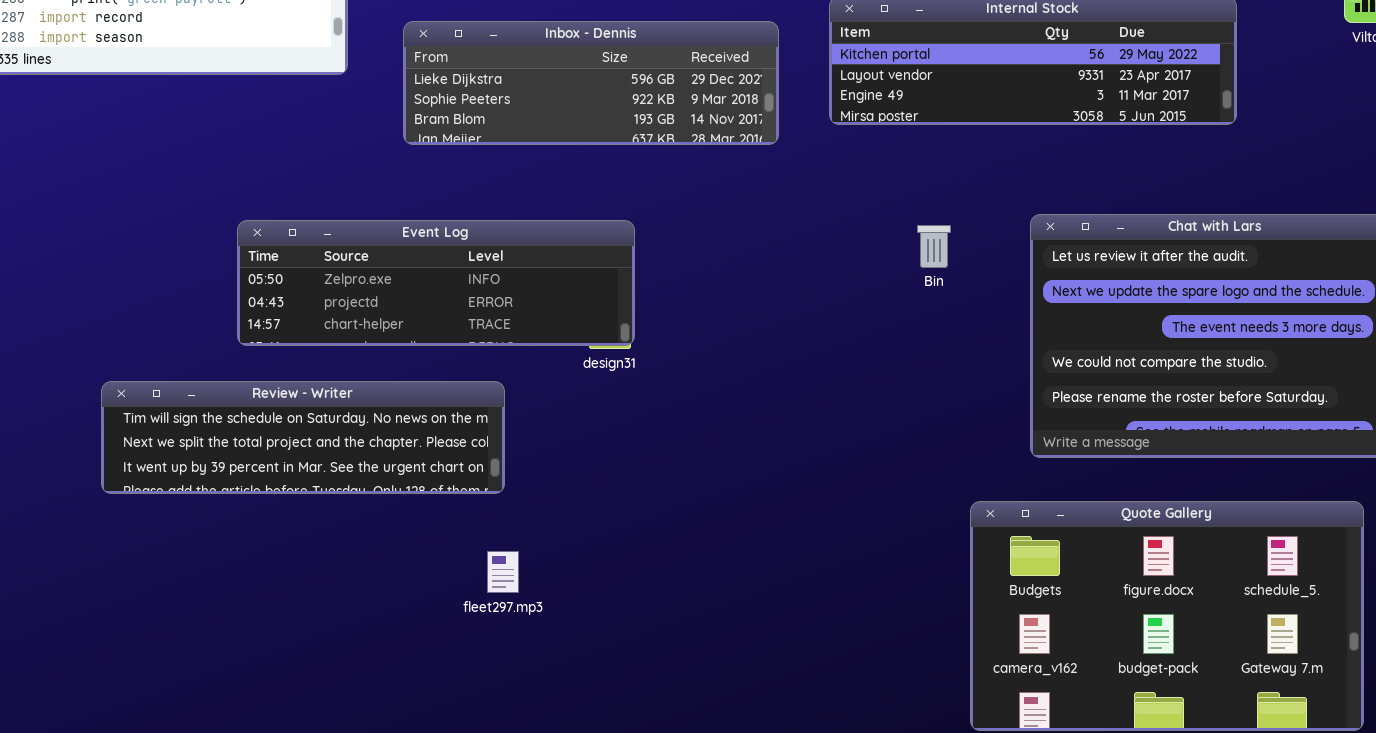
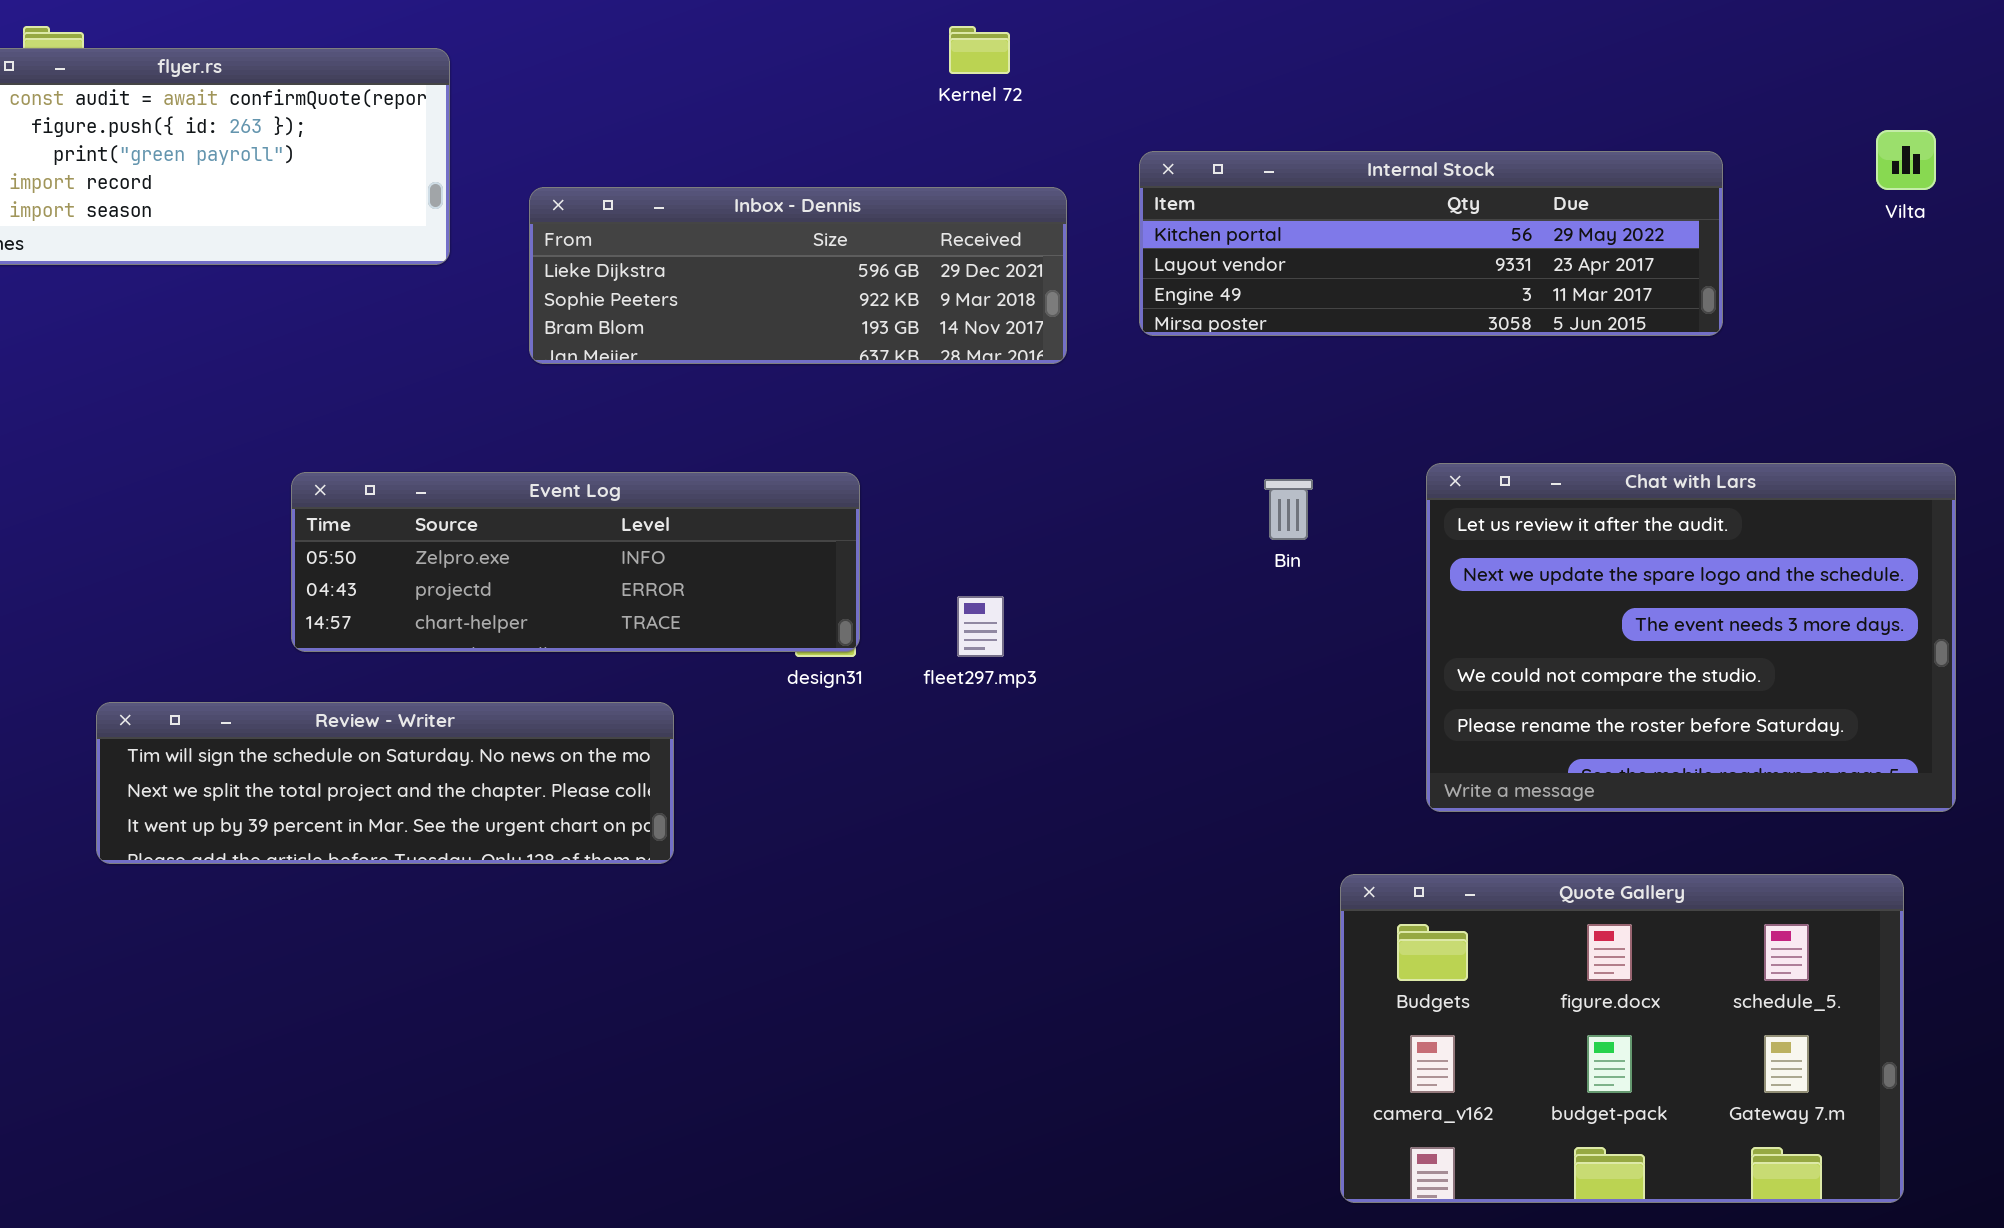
fleet297.mp3: [487,551,519,593] -> [957,596,1004,657], moved

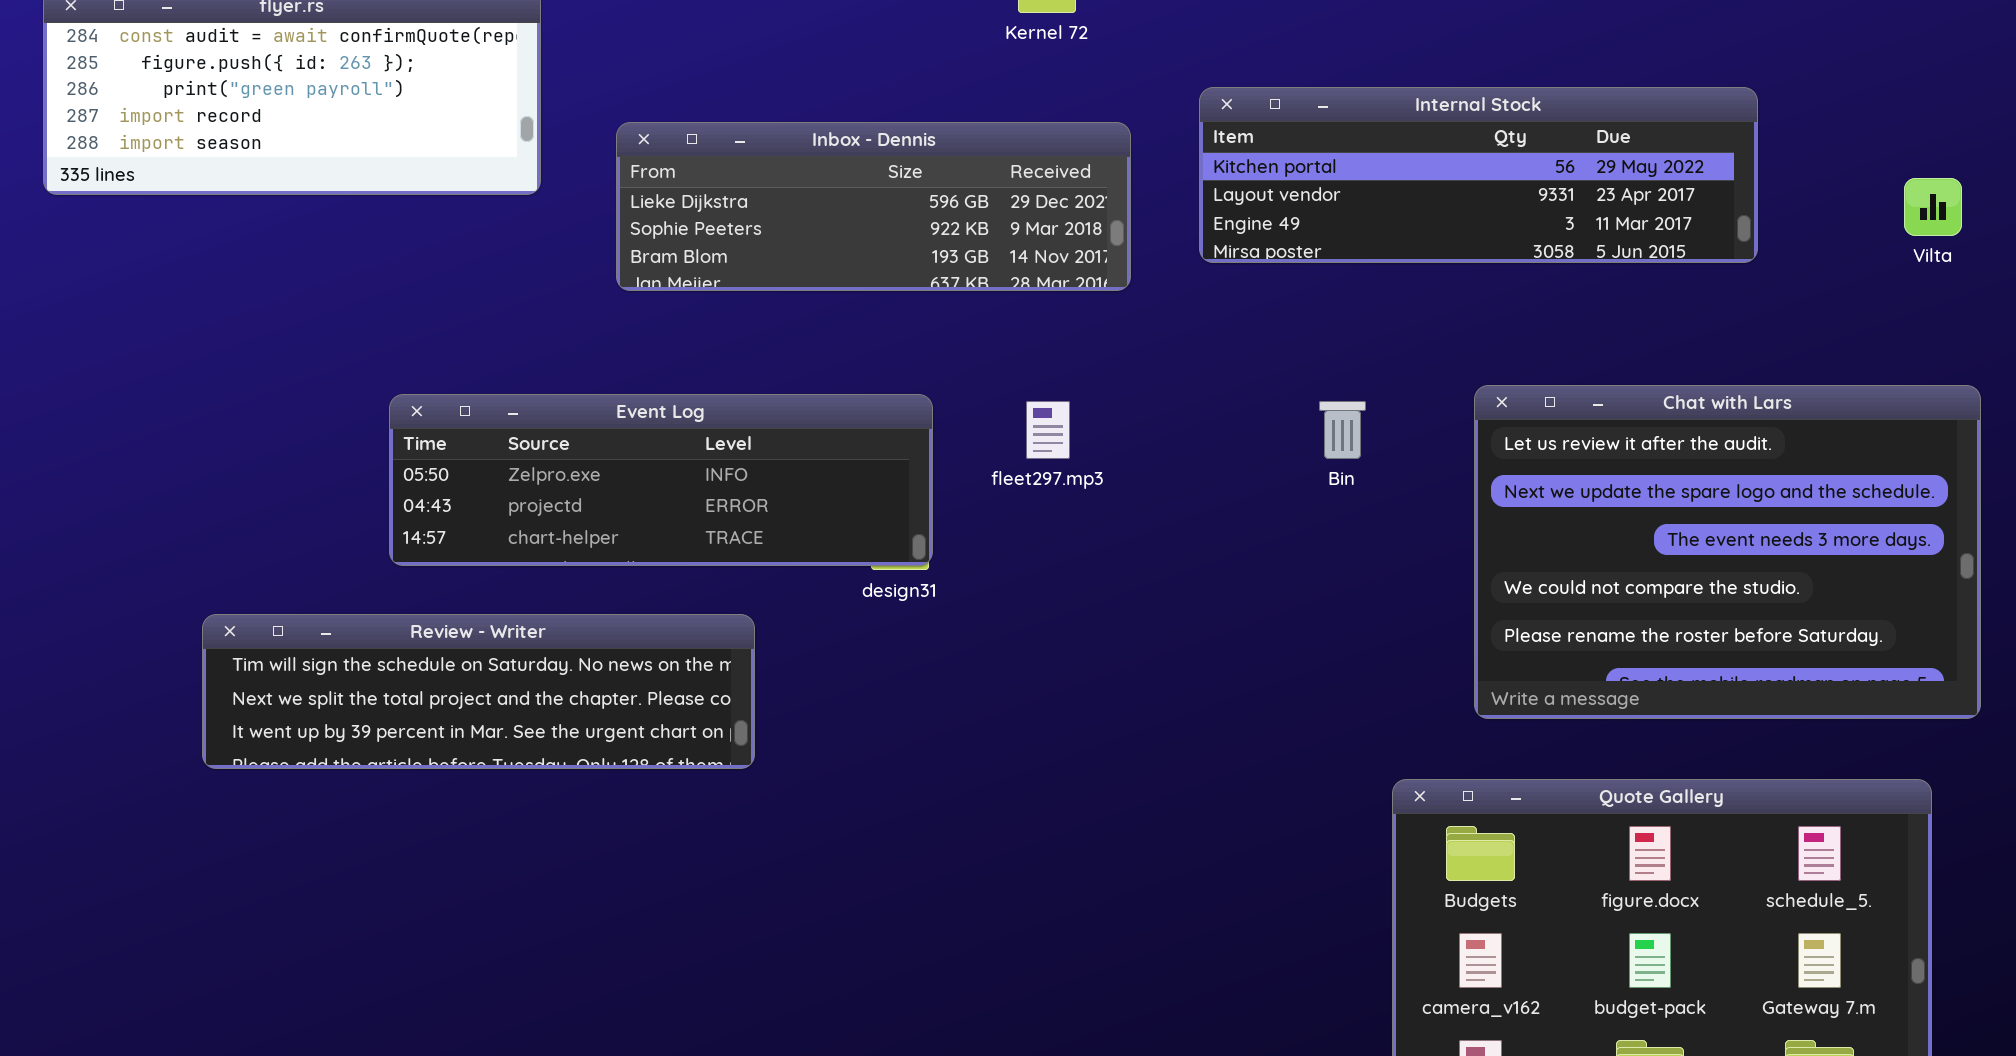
Vilta: [1876,130,1936,190] -> [1904,178,1962,236], moved
fleet297.mp3: [957,596,1004,657] -> [1026,401,1070,459], moved

